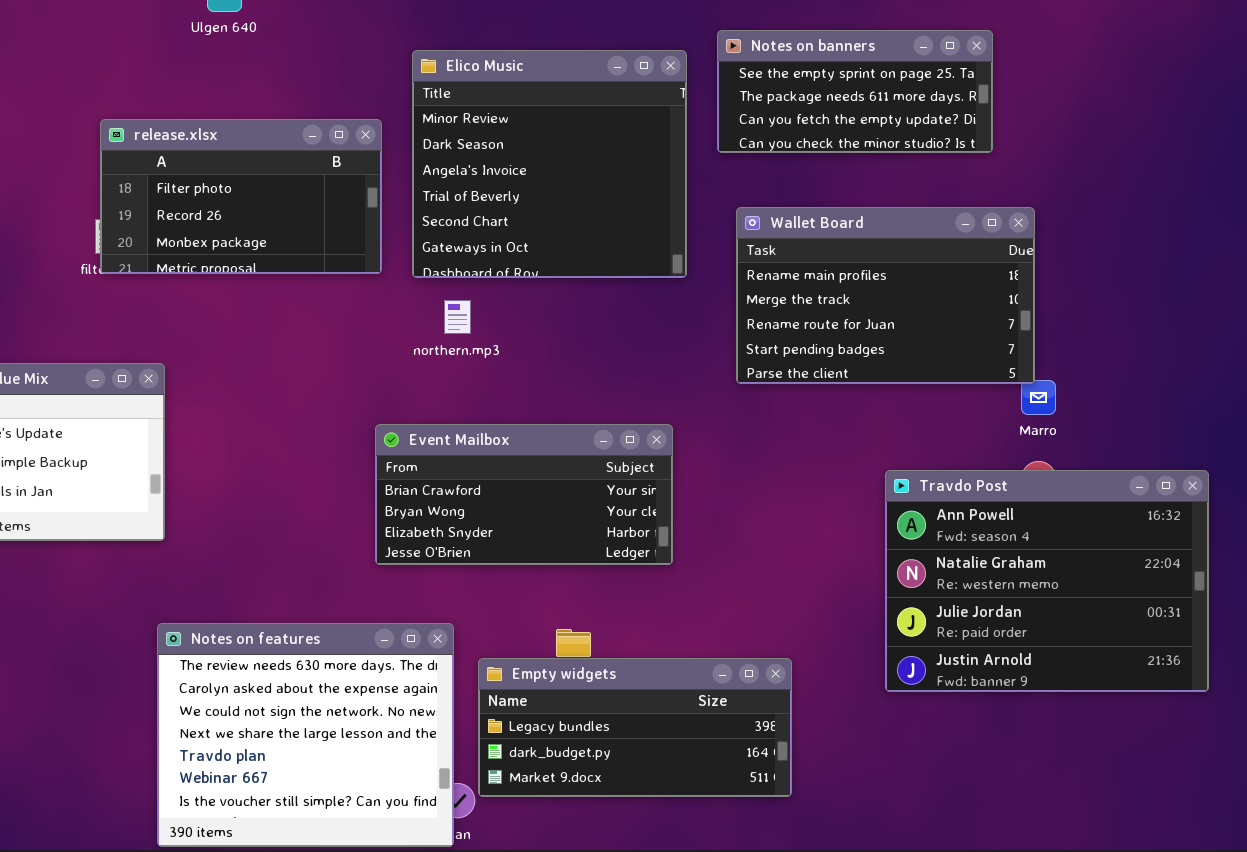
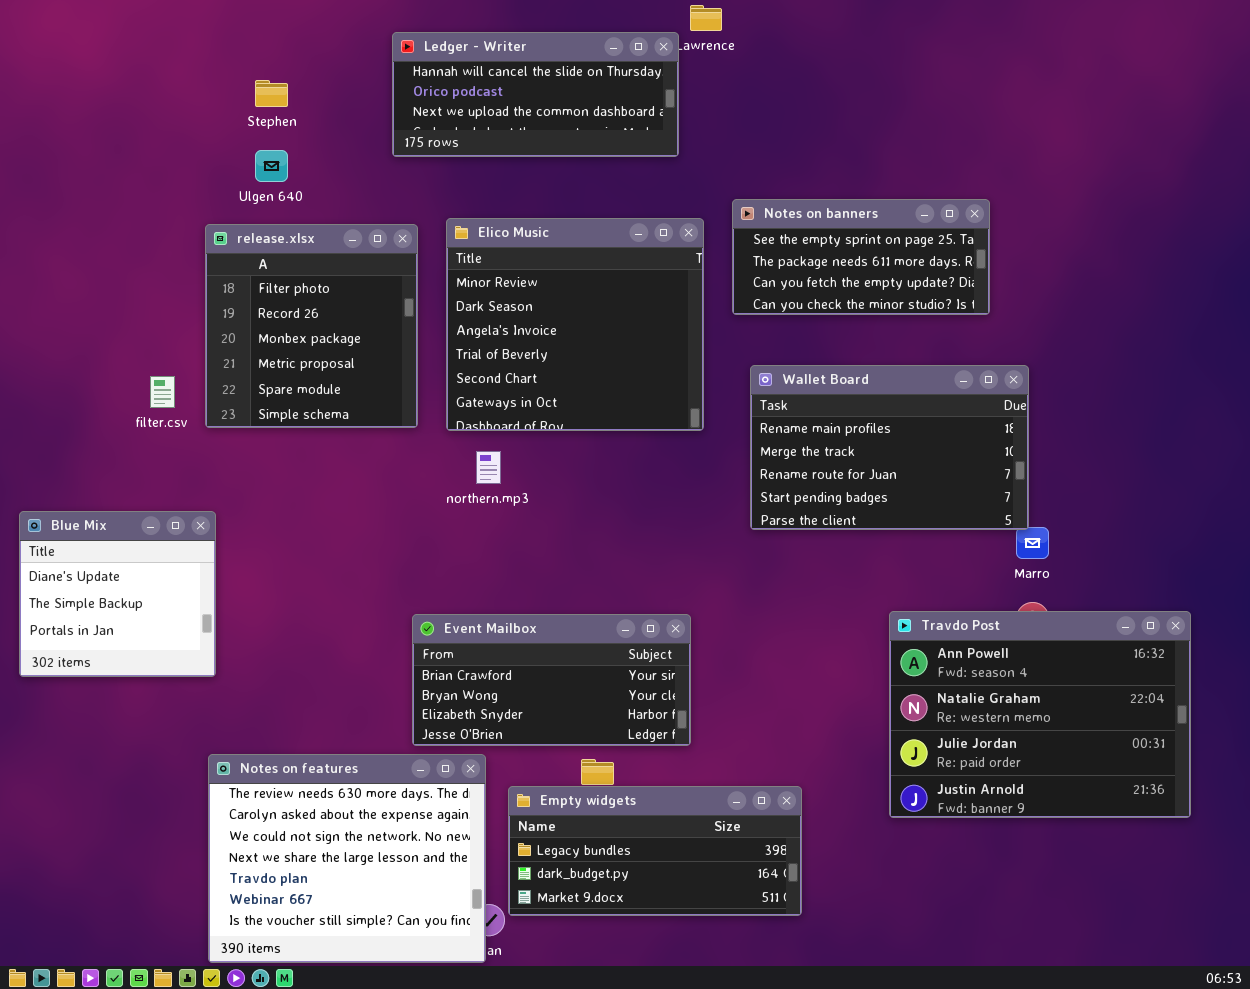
release.xlsx: [100,119,382,274] -> [205,224,418,428], resized
Event Mailbox: [375,424,673,565] -> [412,614,691,746], moved

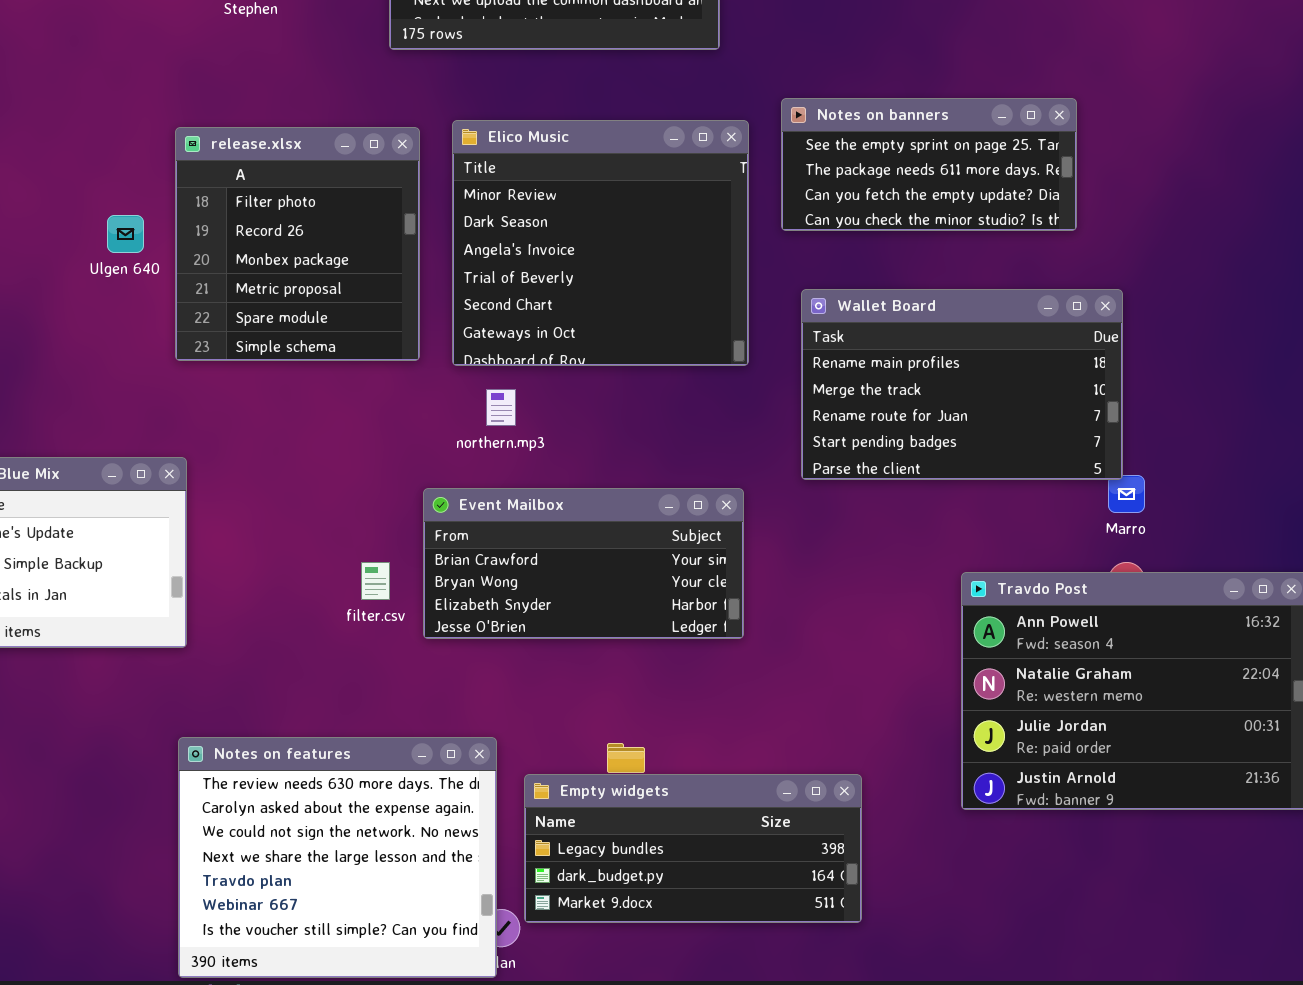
Ulgen 640: [255,150,288,182] -> [107,215,144,253], moved
filter.csv: [150,376,175,408] -> [361,562,390,600], moved
Event Mailbox: [412,614,691,746] -> [423,488,744,639], moved

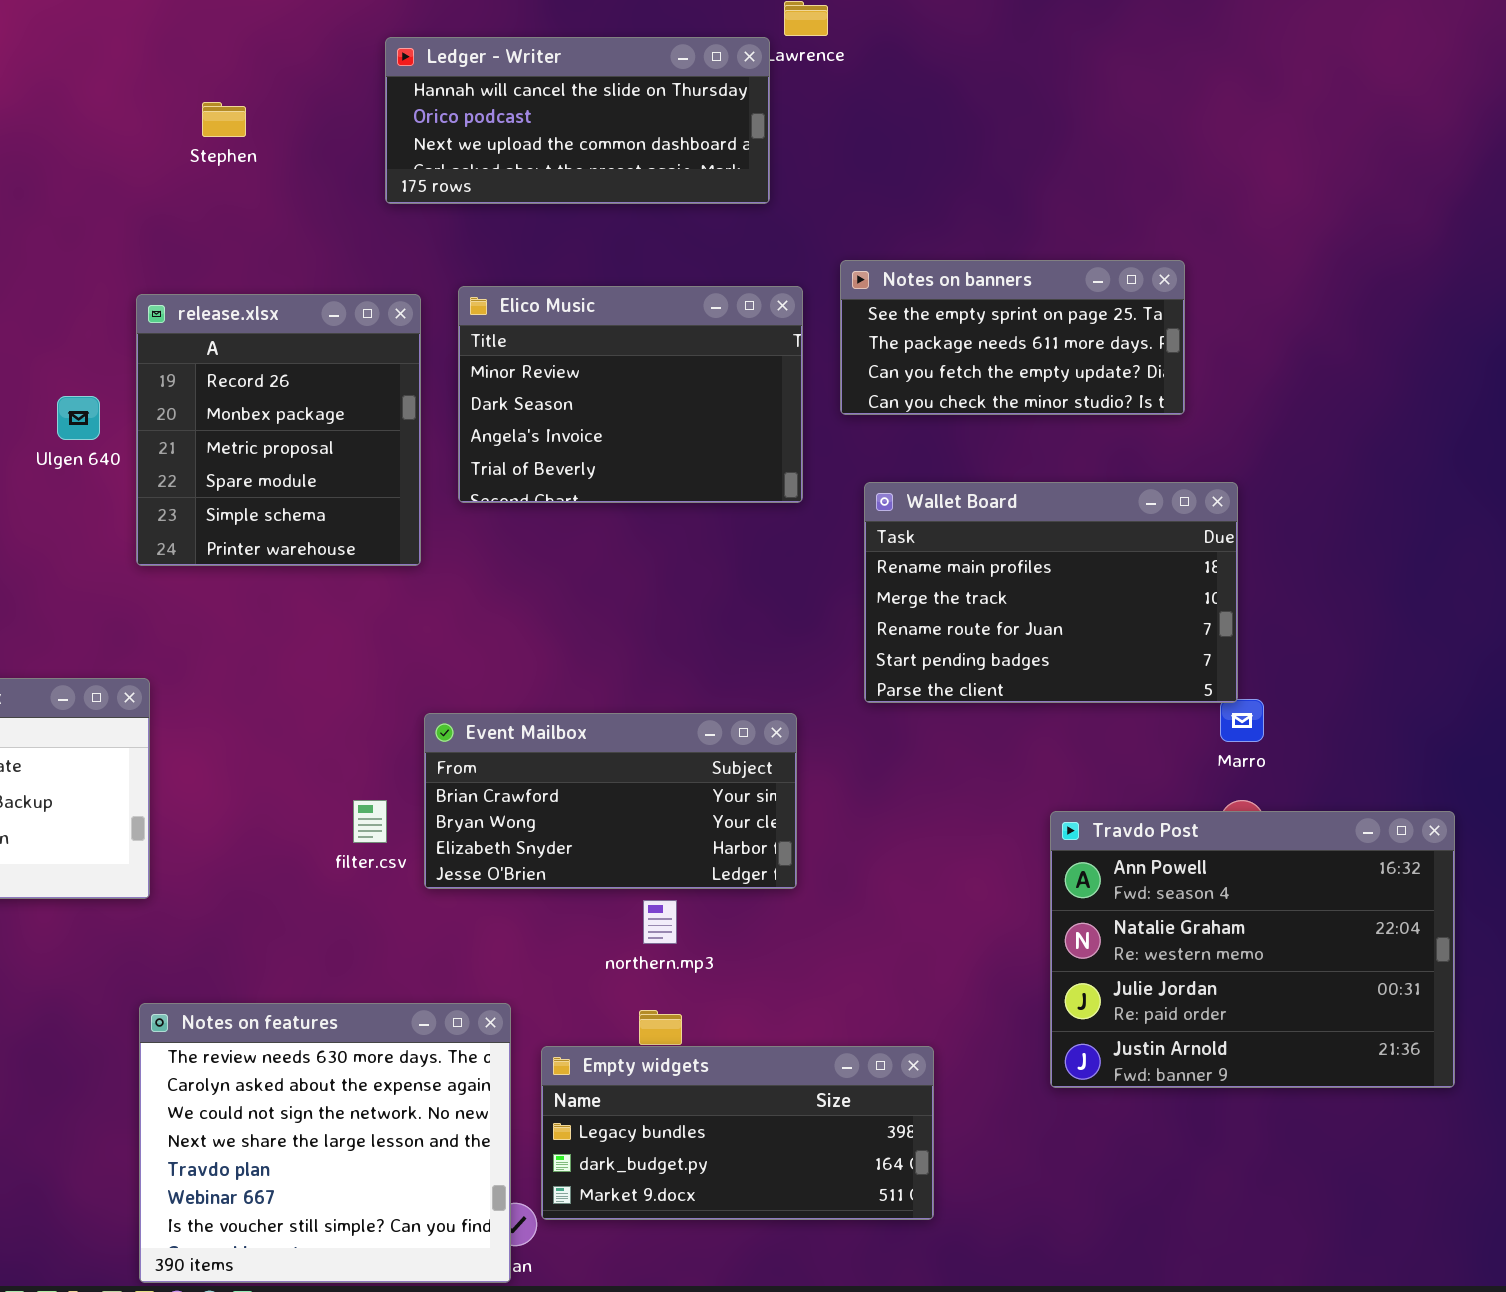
Elico Music: [452,120,749,366] -> [458,286,803,503], resized
release.xlsx: [175,127,420,361] -> [136,294,421,566], scrolled down 1 row
northern.mp3: [486,389,516,426] -> [643,900,677,944], moved

